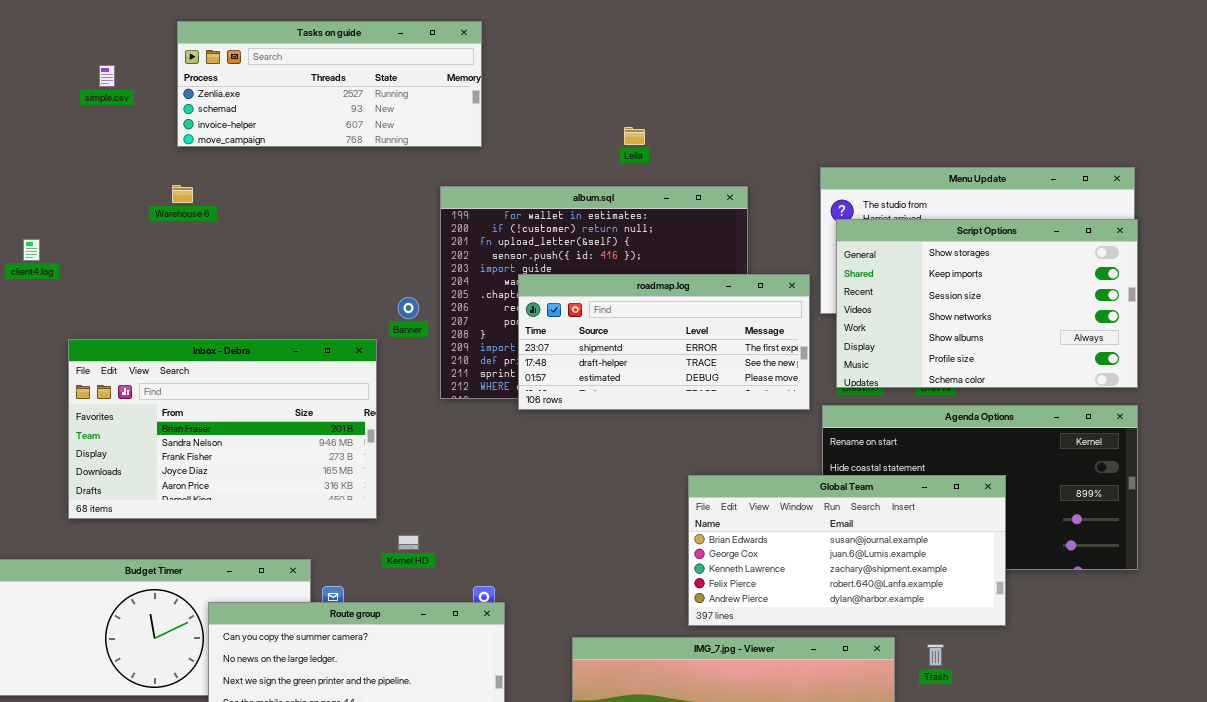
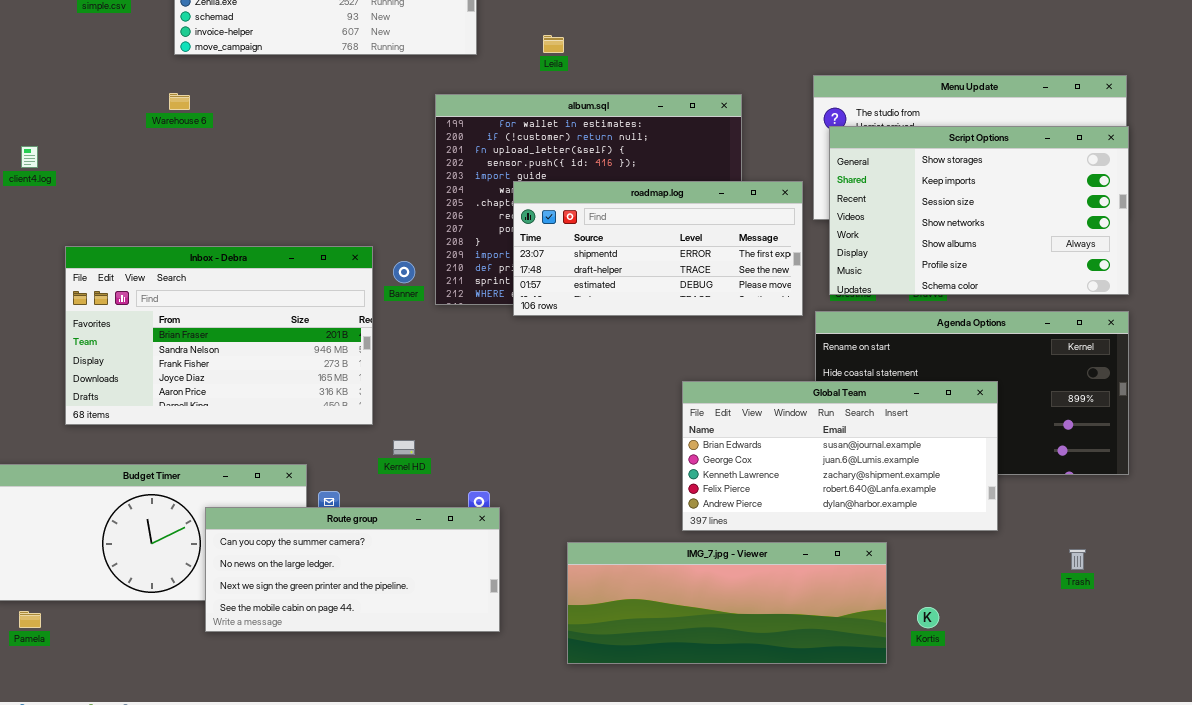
Leila: [624,127,645,145] -> [543,35,564,53], moved
Banner: [398,297,419,319] -> [393,261,415,283], moved
Trash: [927,644,944,666] -> [1069,549,1086,570], moved

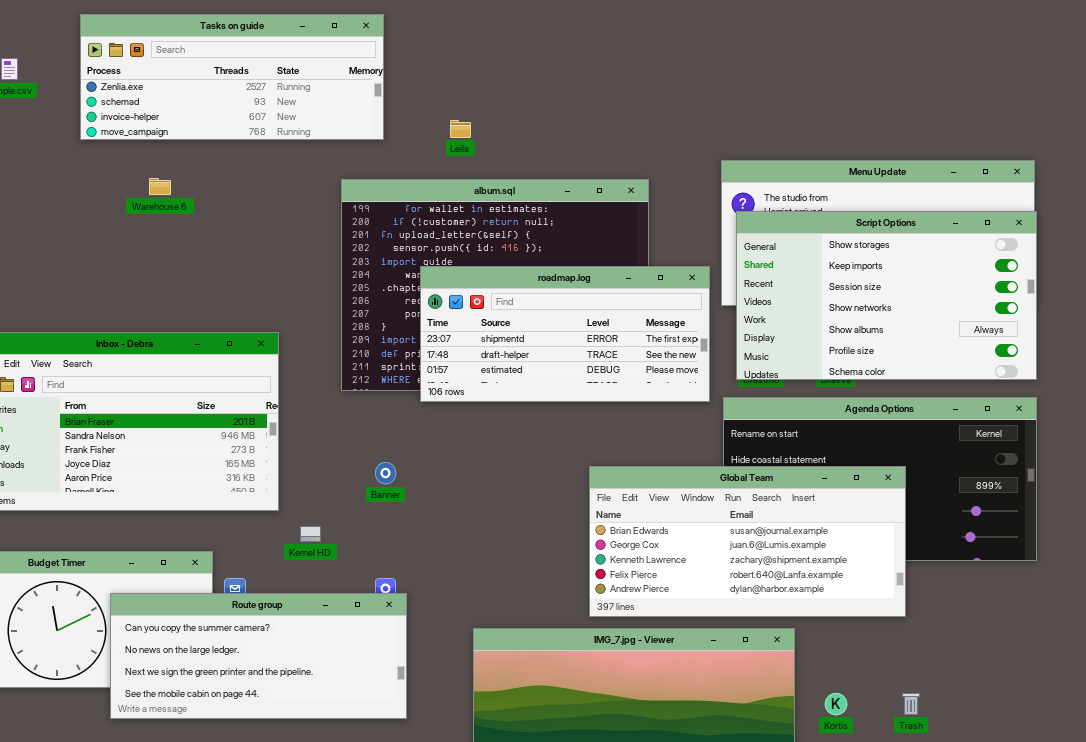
Warehouse 6: [169,93,190,110] -> [149,178,171,195], moved
Banner: [393,261,415,283] -> [375,462,396,484], moved
Trash: [1069,549,1086,570] -> [902,693,920,715], moved

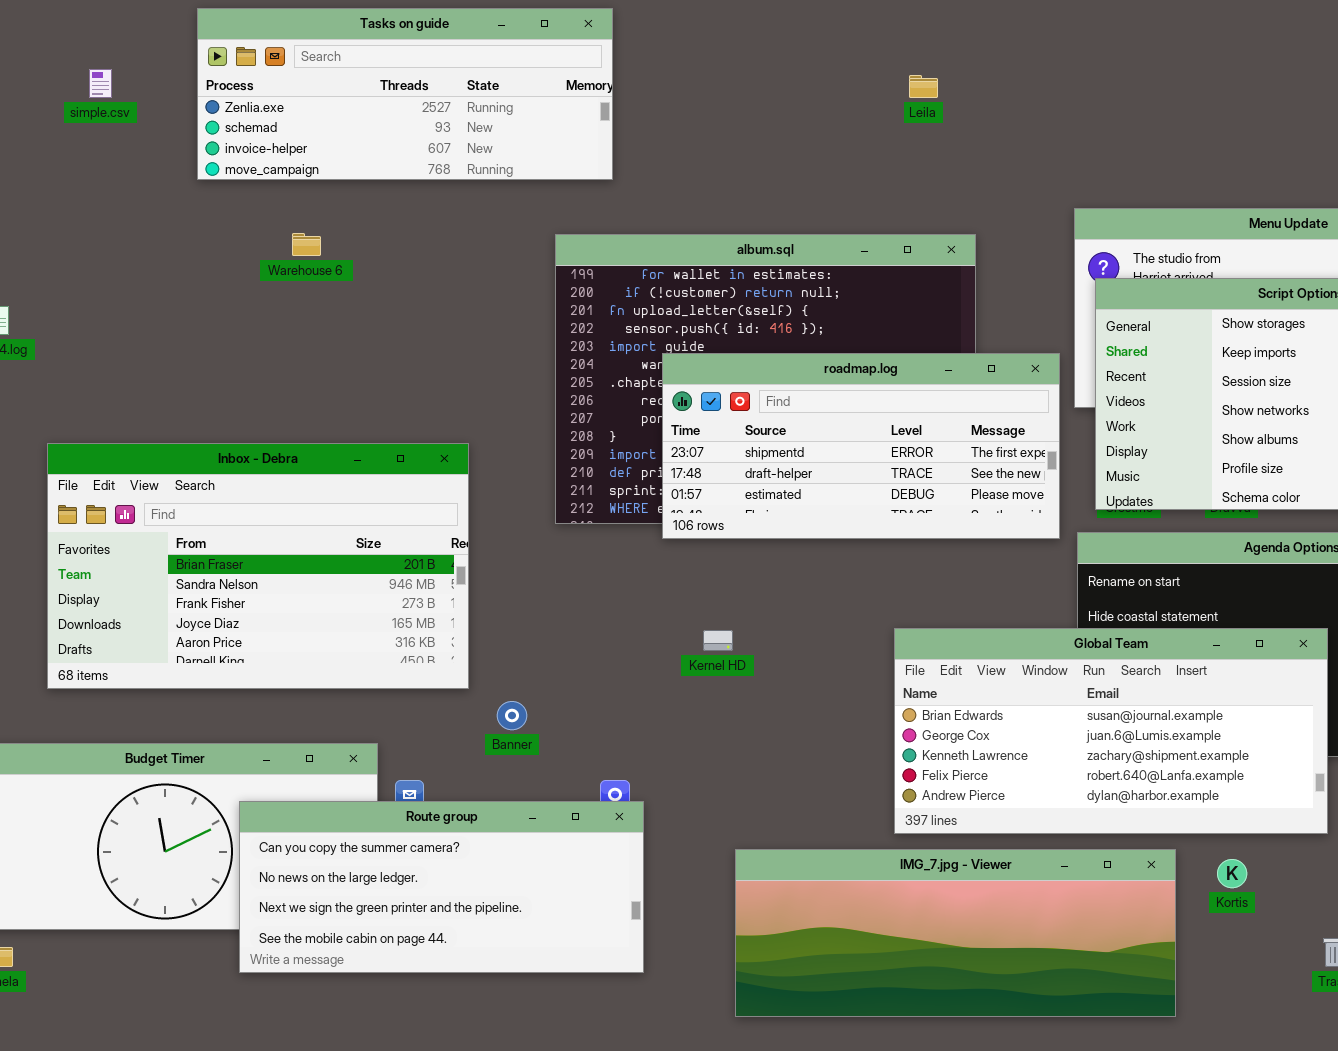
Leila: [450,120,471,138] -> [909,75,938,98], moved
Banner: [375,462,396,484] -> [497,701,527,730], moved
Kernel HD: [300,526,321,542] -> [703,630,733,651], moved
Kortis: [825,693,847,715] -> [1217,859,1247,888], moved

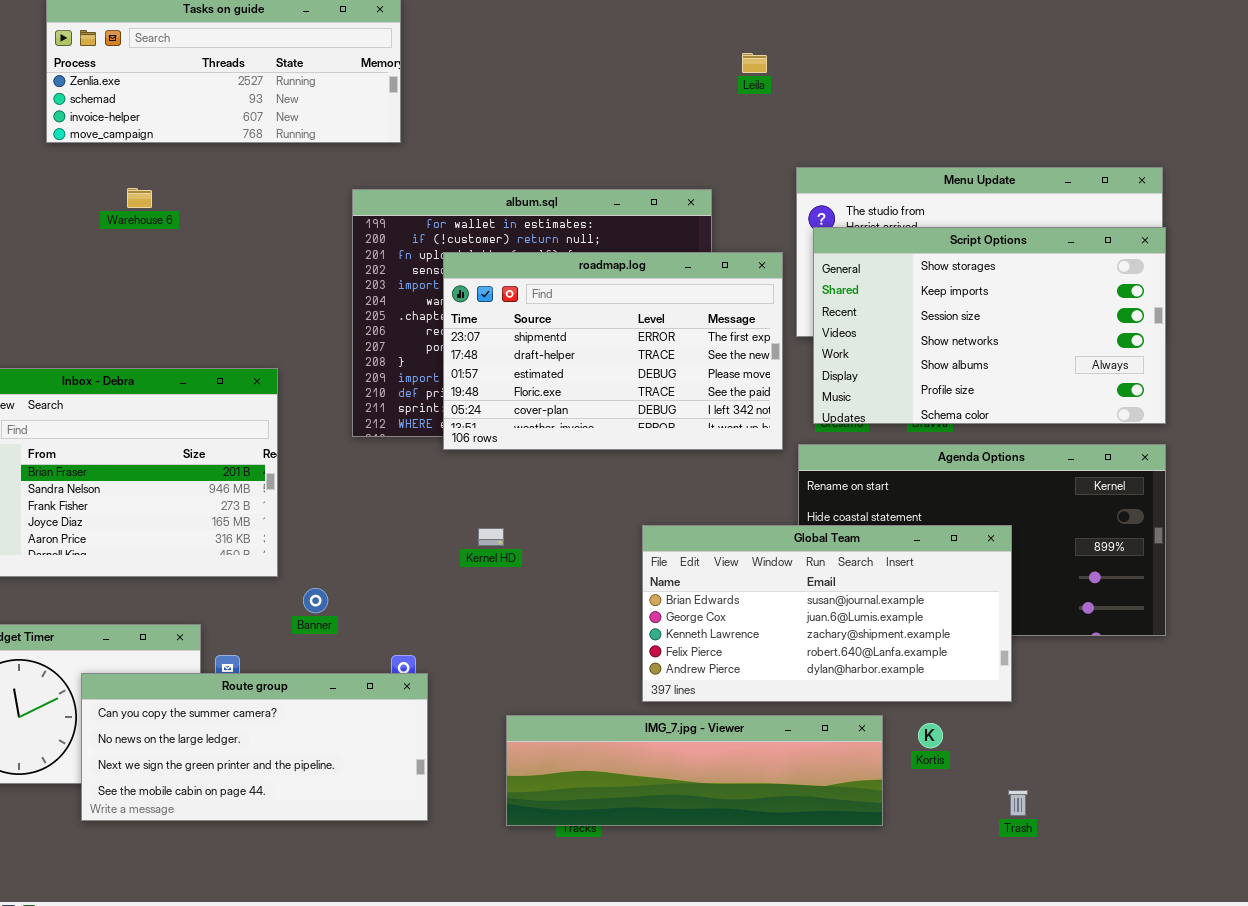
Leila: [909,75,938,98] -> [742,53,767,73], moved
roadmap.log: [662,353,1060,539] -> [443,252,783,450], resized
IMG_7.jpg - Viewer: [735,849,1176,1017] -> [506,715,883,826], resized

